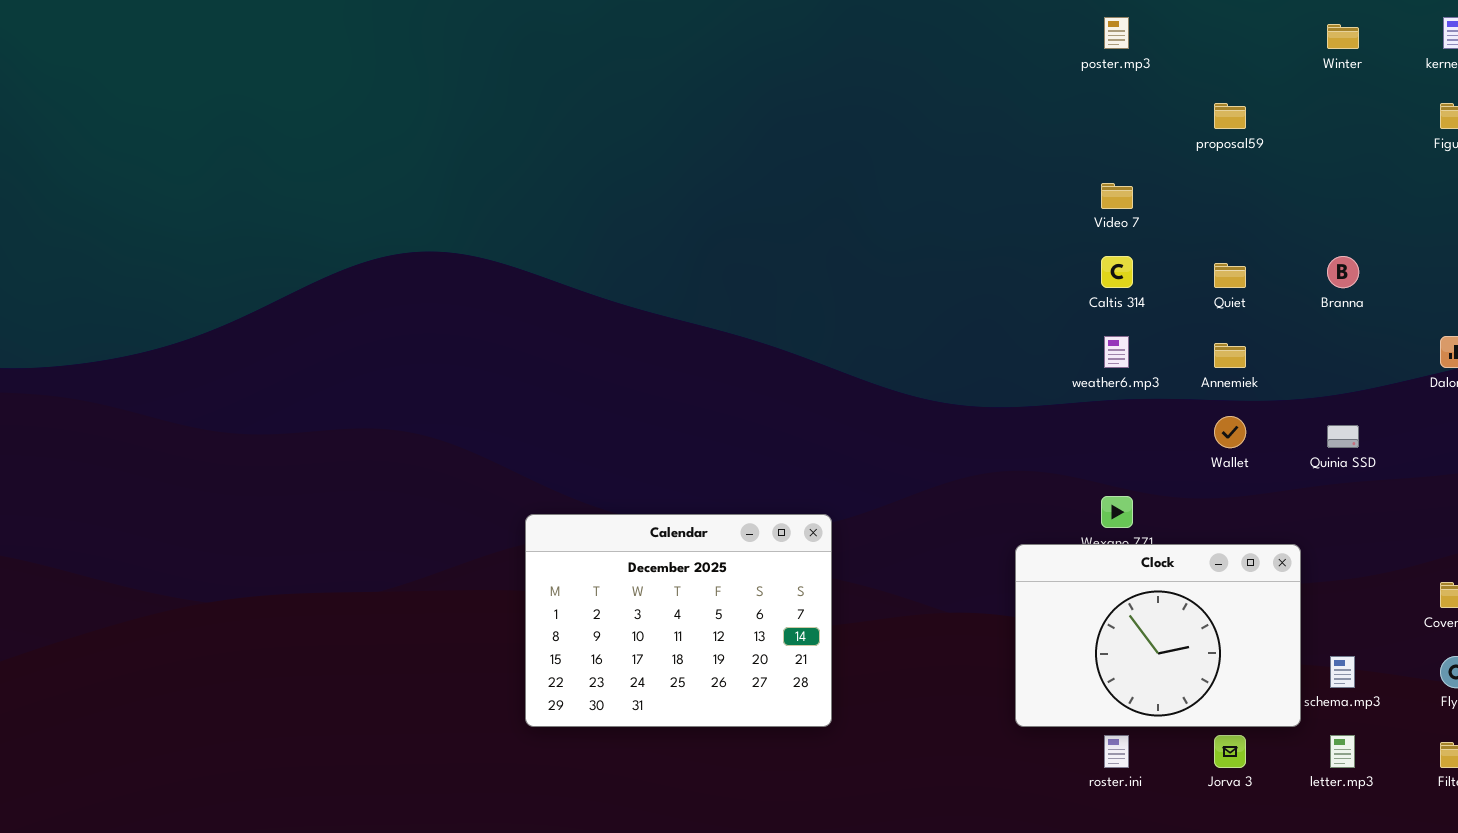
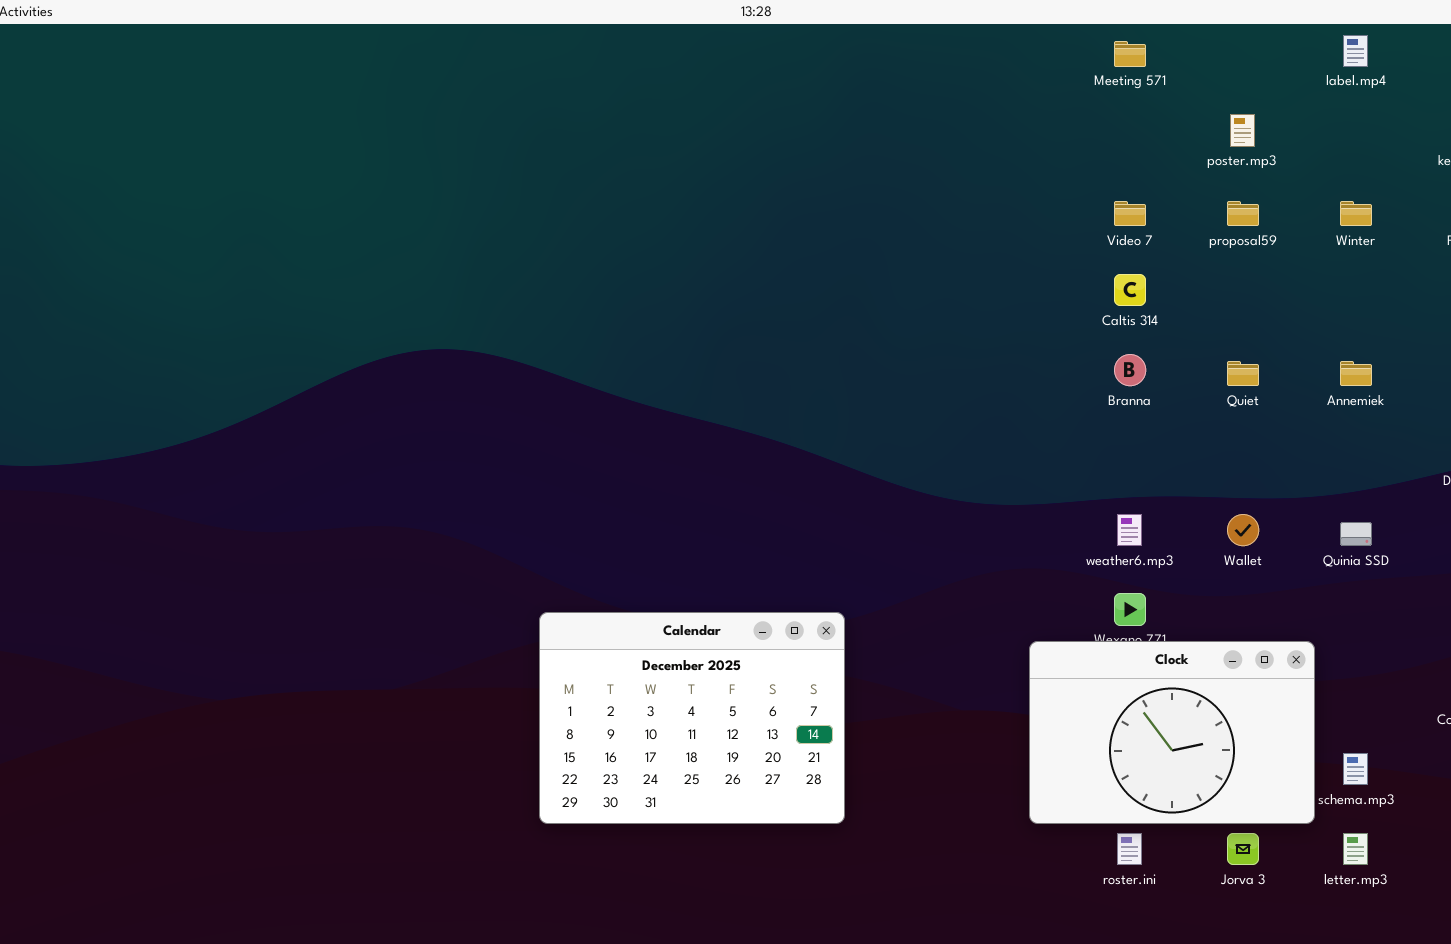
poster.mp3: [1104,17,1129,49] -> [1230,114,1255,147], moved
Winter: [1327,24,1359,49] -> [1340,201,1372,226], moved
Video 7: [1101,183,1133,209] -> [1114,201,1146,226], moved
Caltis 314: [1101,256,1133,288] -> [1114,274,1146,306], moved
Branna: [1327,256,1359,288] -> [1114,354,1146,386], moved
weather6.mp3: [1104,336,1129,368] -> [1117,514,1142,546], moved
Annemiek: [1214,343,1246,368] -> [1340,361,1372,386], moved

